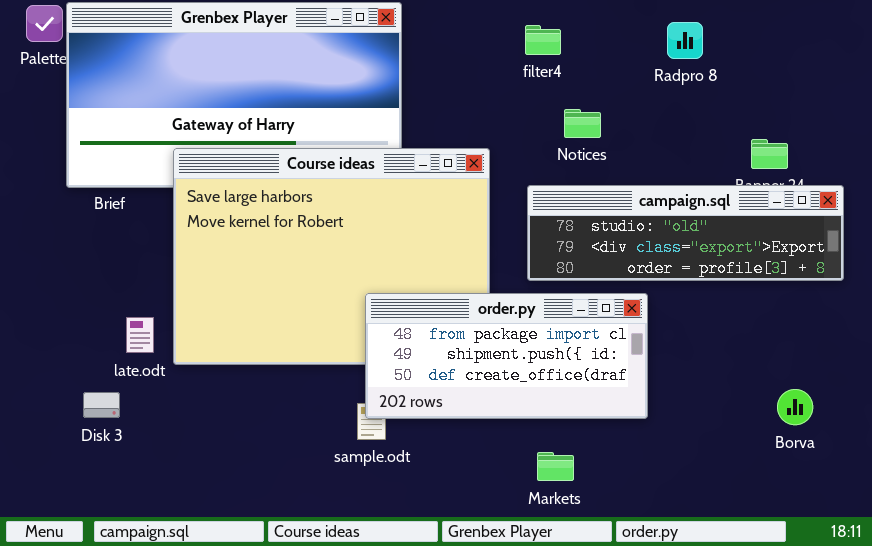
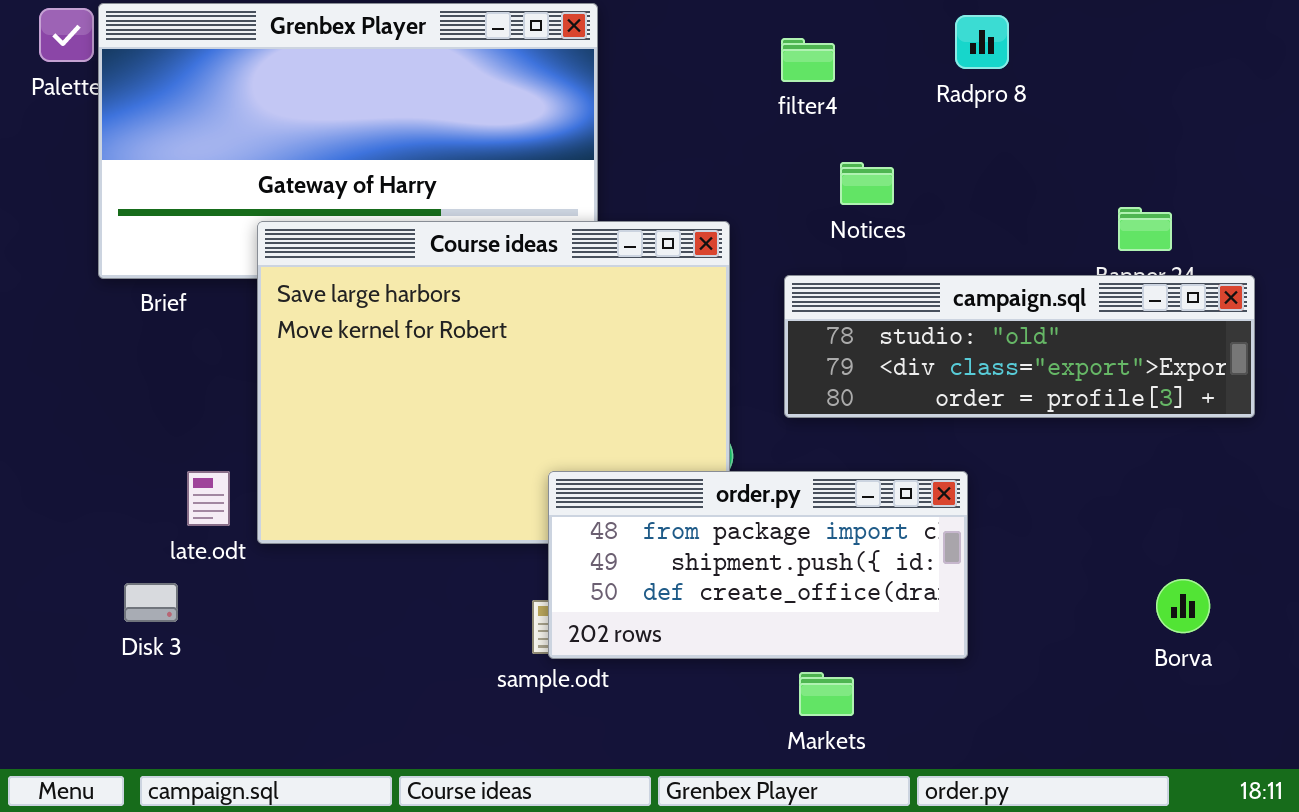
Radpro 8: [667,22,703,59] -> [955,15,1009,69], moved
order.py: [365,293,648,419] -> [548,471,968,659], moved

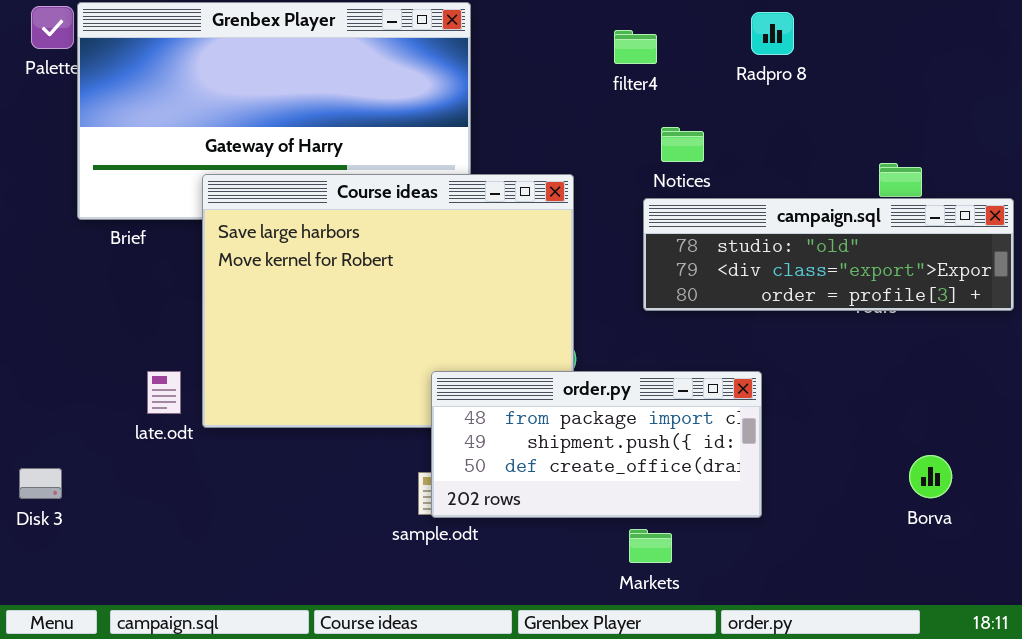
campaign.sql: [784,275,1255,418] -> [643,198,1014,311], moved
Disk 3: [124,583,178,622] -> [19,468,62,499], moved

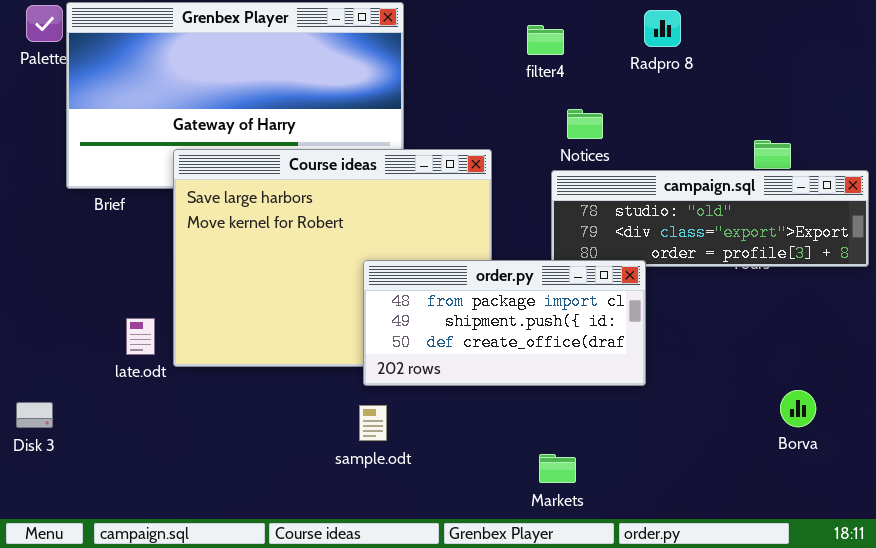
order.py: [431,371,762,518] -> [363,260,646,386], moved

